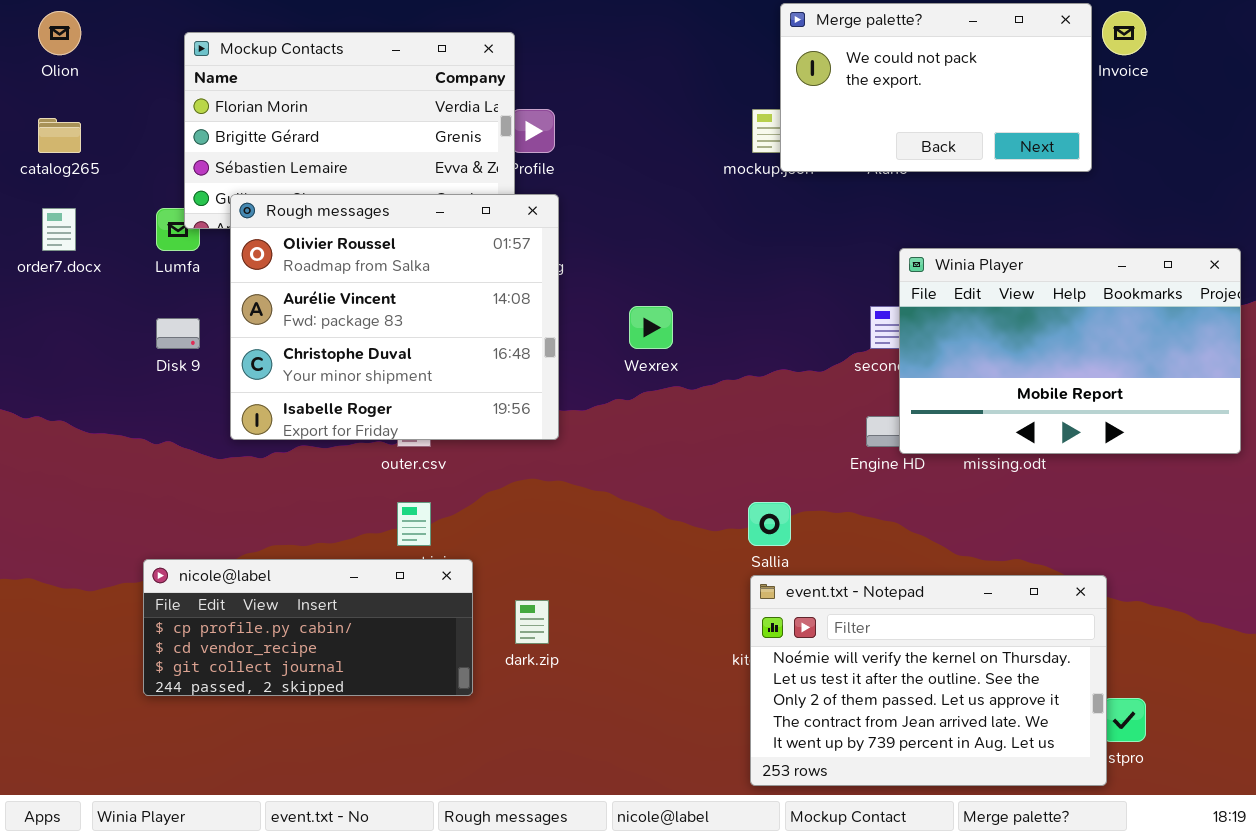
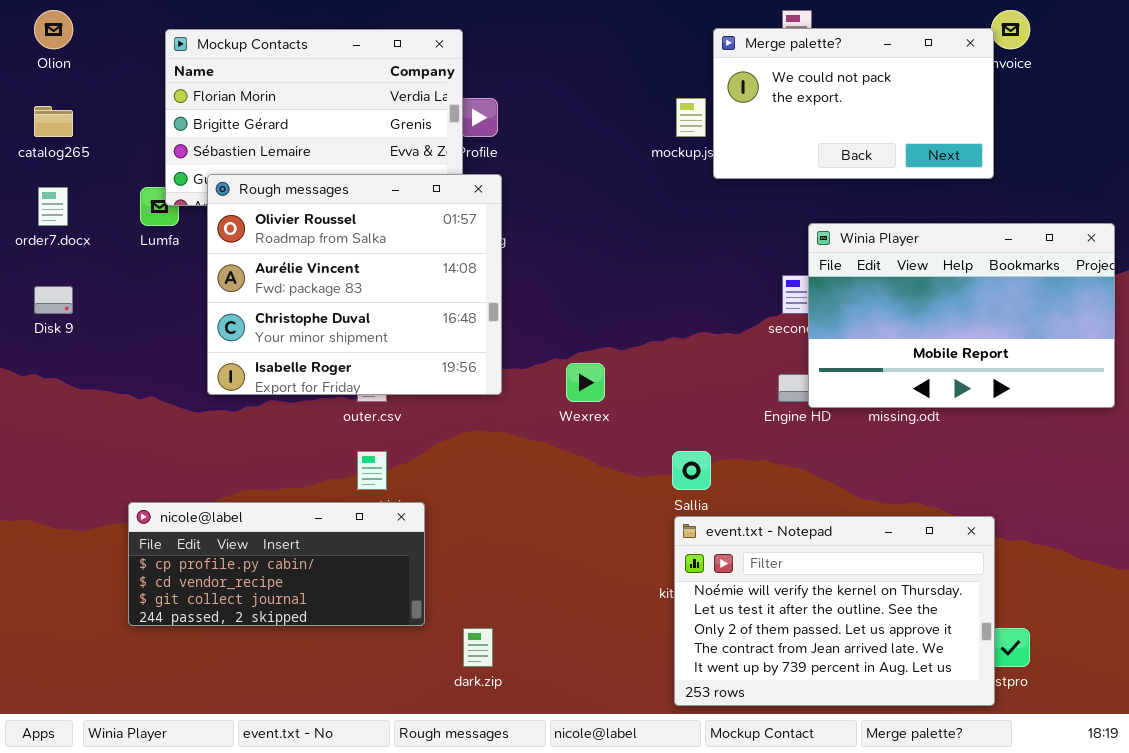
Merge palette?: [780,3,1092,172] -> [713,28,994,179], moved
Wexrex: [629,306,673,349] -> [566,363,605,402], moved
Disk 9: [156,318,200,349] -> [34,286,73,314], moved
dark.zip: [515,600,549,644] -> [463,628,493,667], moved

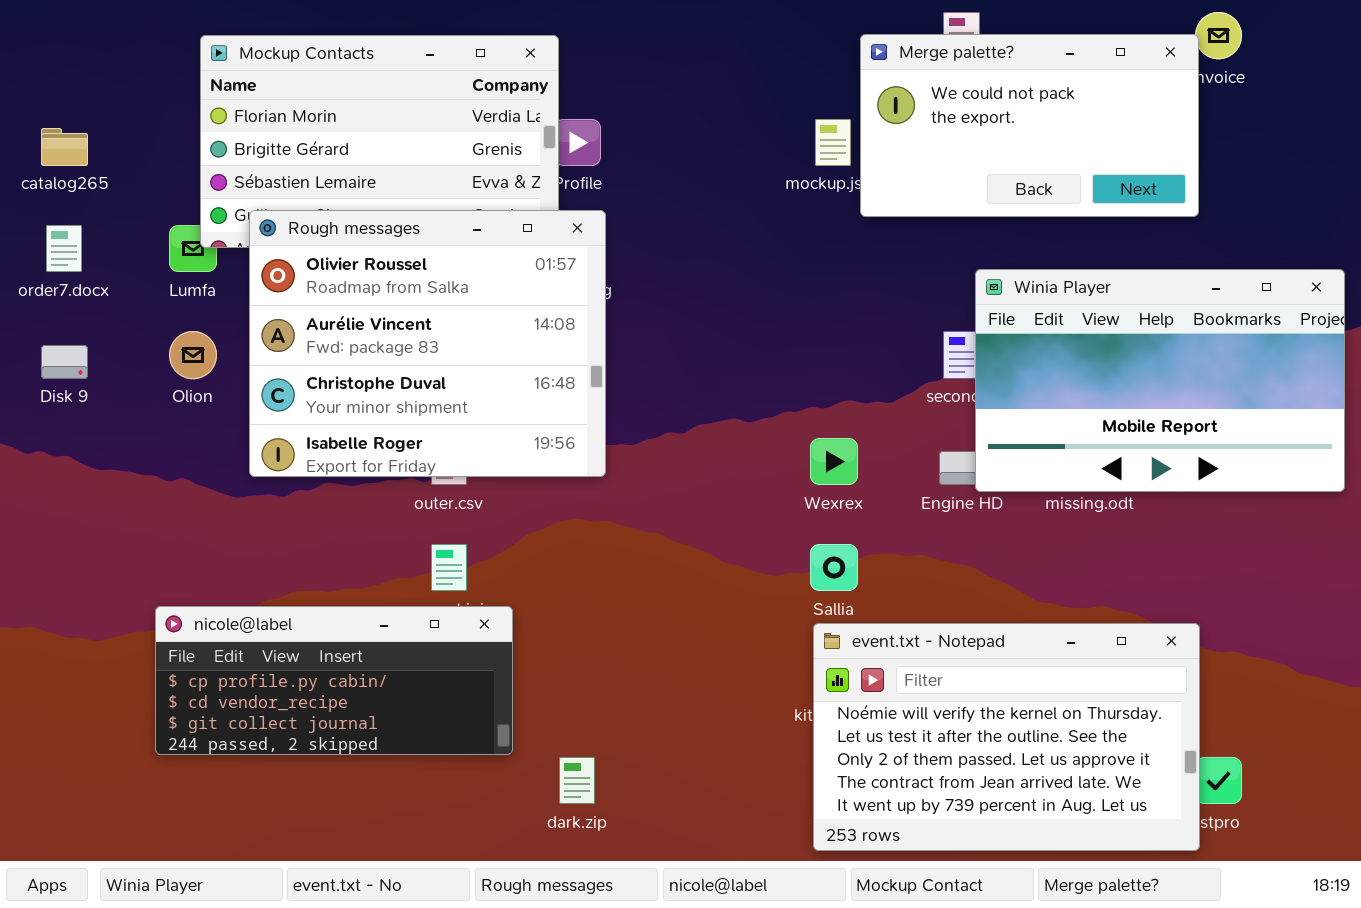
Olion: [34,10,73,49] -> [169,331,217,379], moved
Wexrex: [566,363,605,402] -> [810,438,858,485], moved

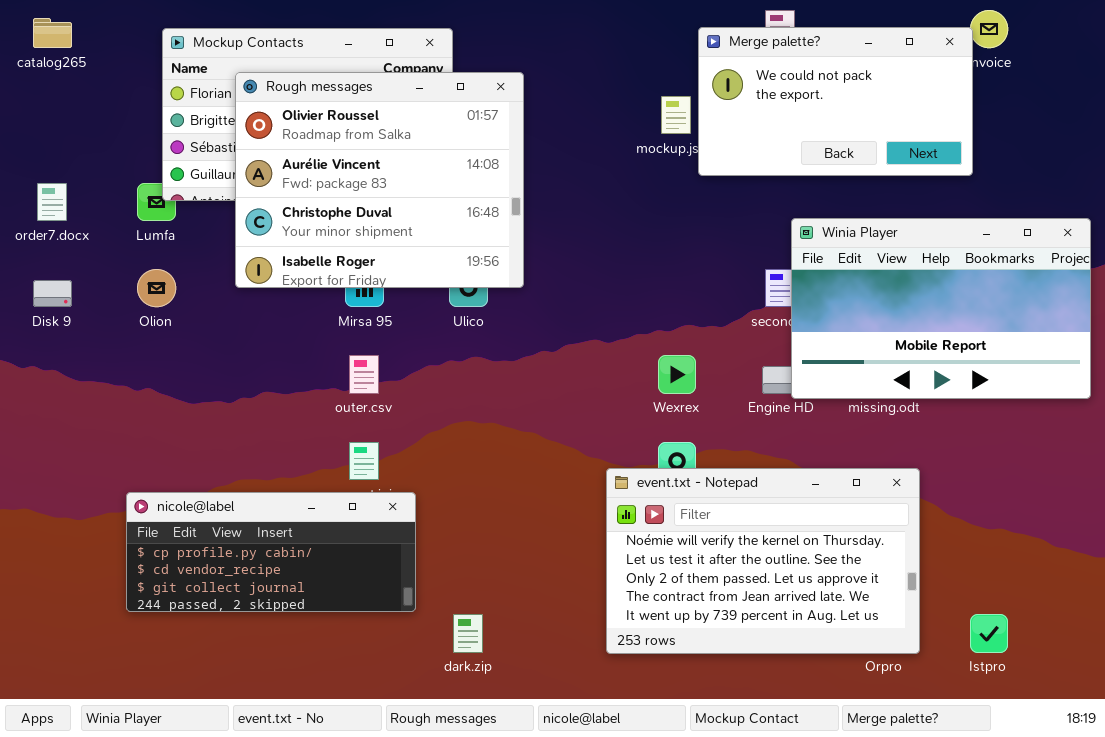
catalog265: [41,128,88,166] -> [33,18,72,48], moved
Rough messages: [249,210,606,477] -> [235,72,524,288], moved
event.txt - Notepad: [813,623,1200,851] -> [606,468,920,654], moved

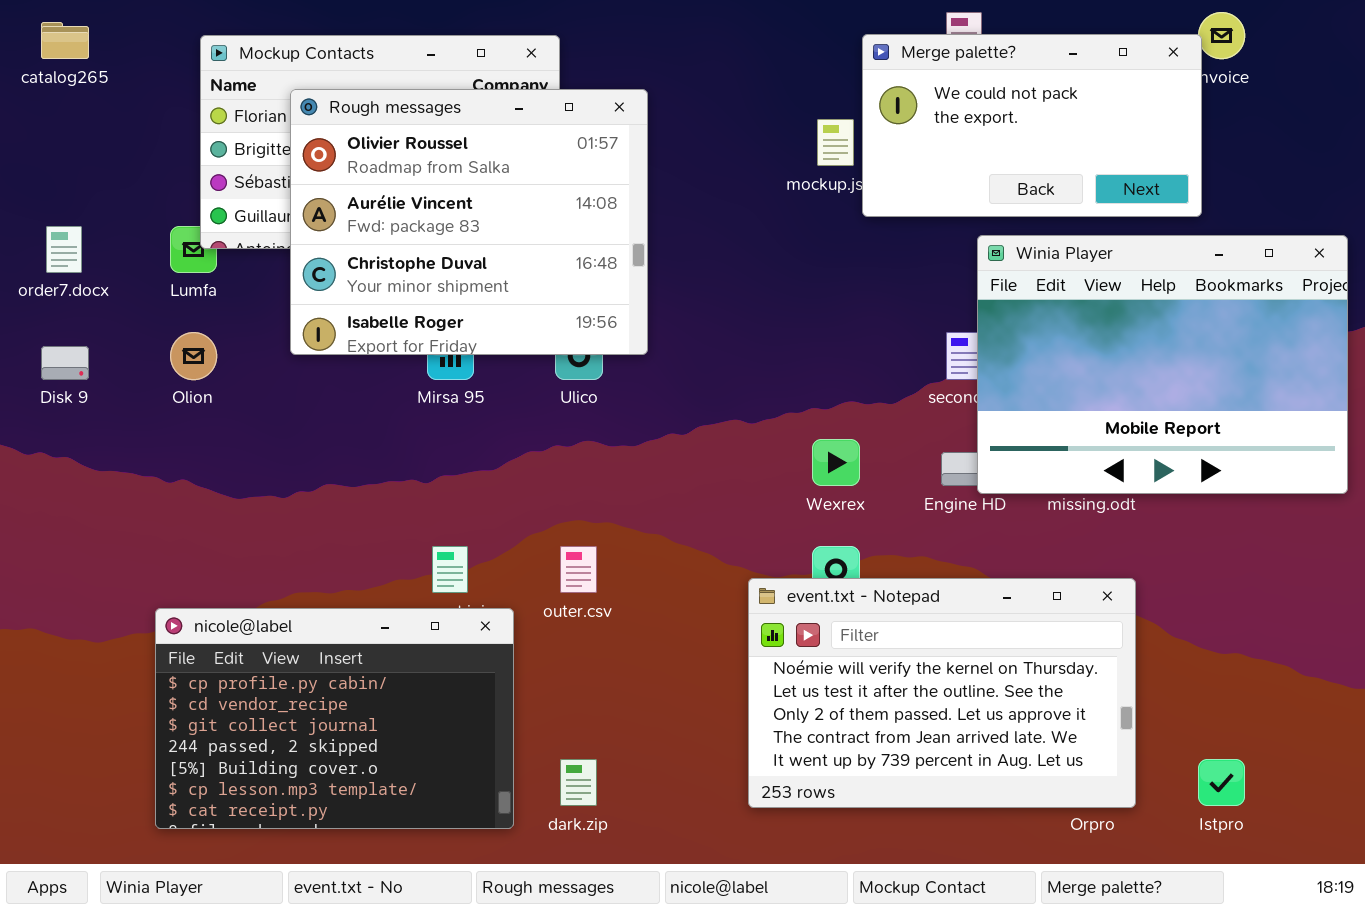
Winia Player: [791,218,1091,399] -> [977,235,1348,494], resized
outer.csv: [349,355,379,394] -> [560,546,597,593], moved
nicole@label: [126,492,416,612] -> [155,608,514,829], resized

